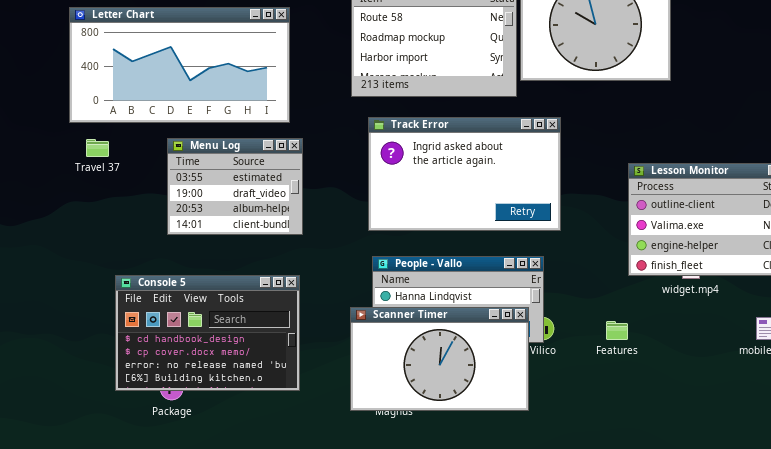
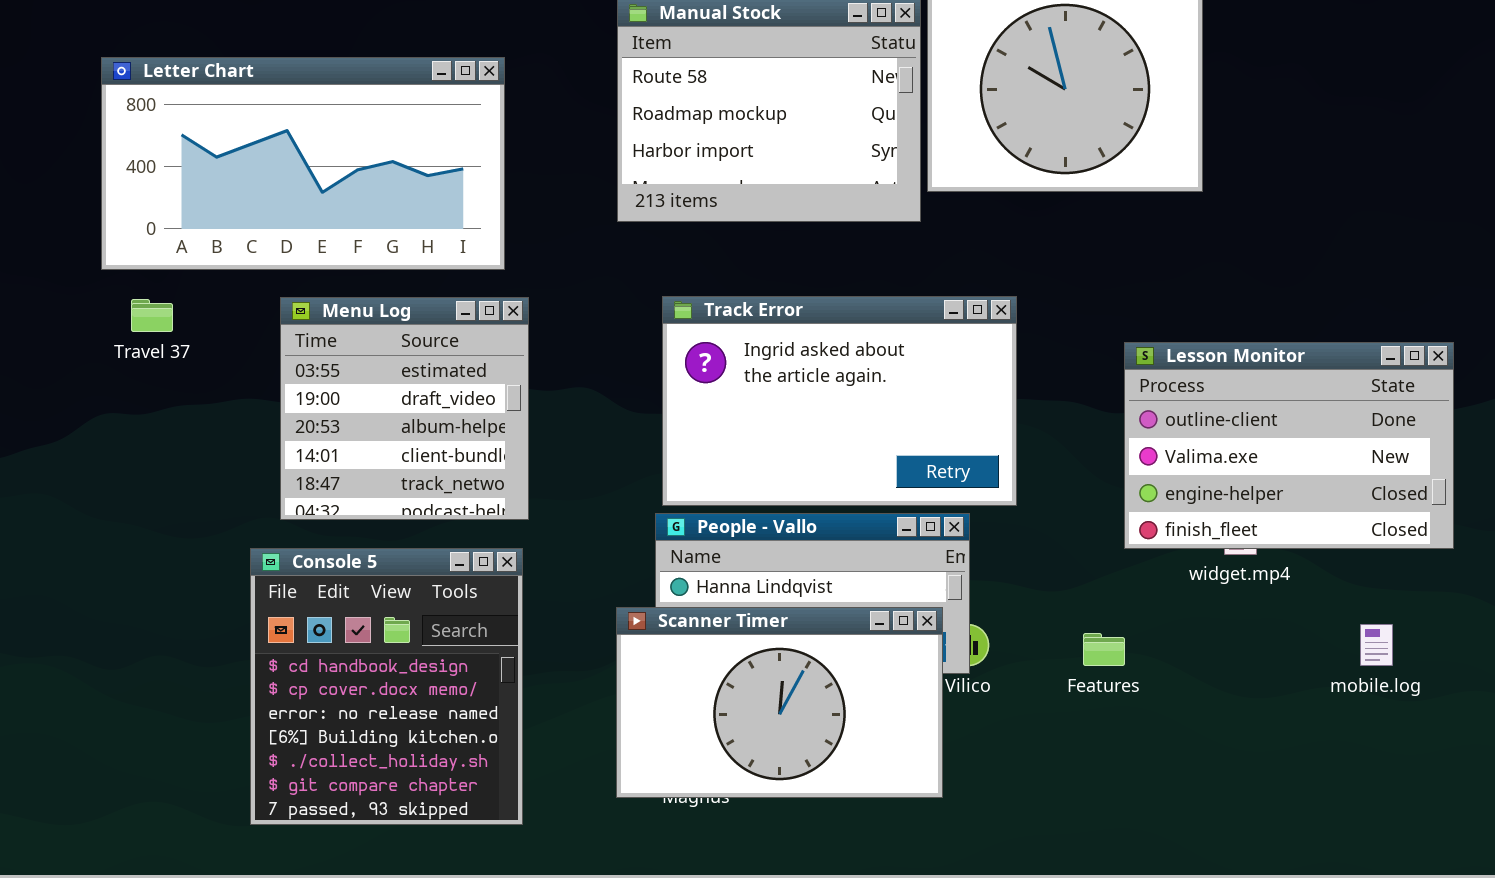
Track Error: [368,117,561,231] -> [662,296,1017,506], moved
Menu Log: [167,138,303,235] -> [280,297,529,520], resized
Console 5: [115,275,300,391] -> [250,548,523,825], resized

